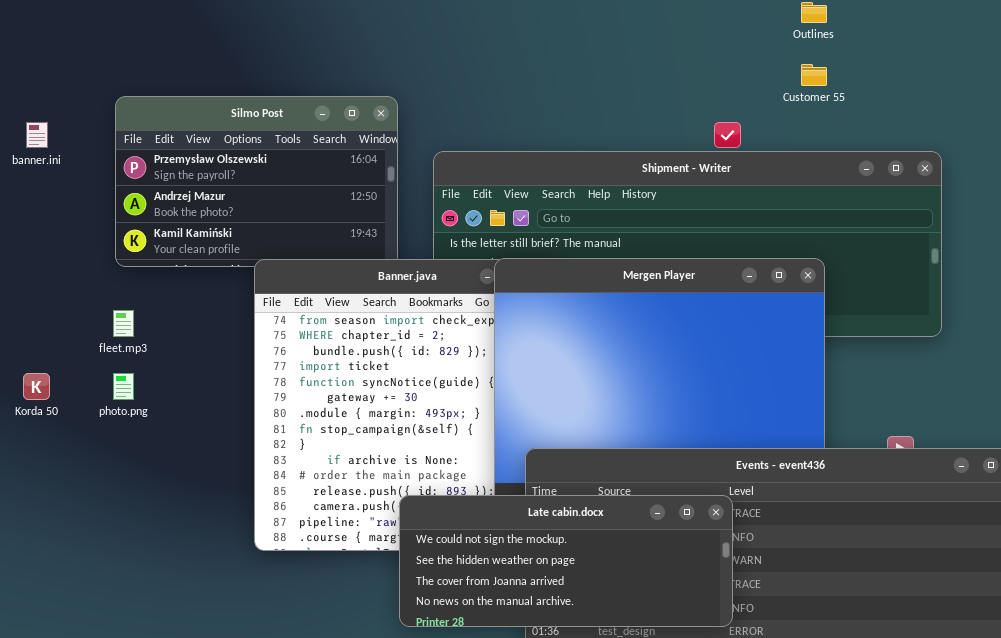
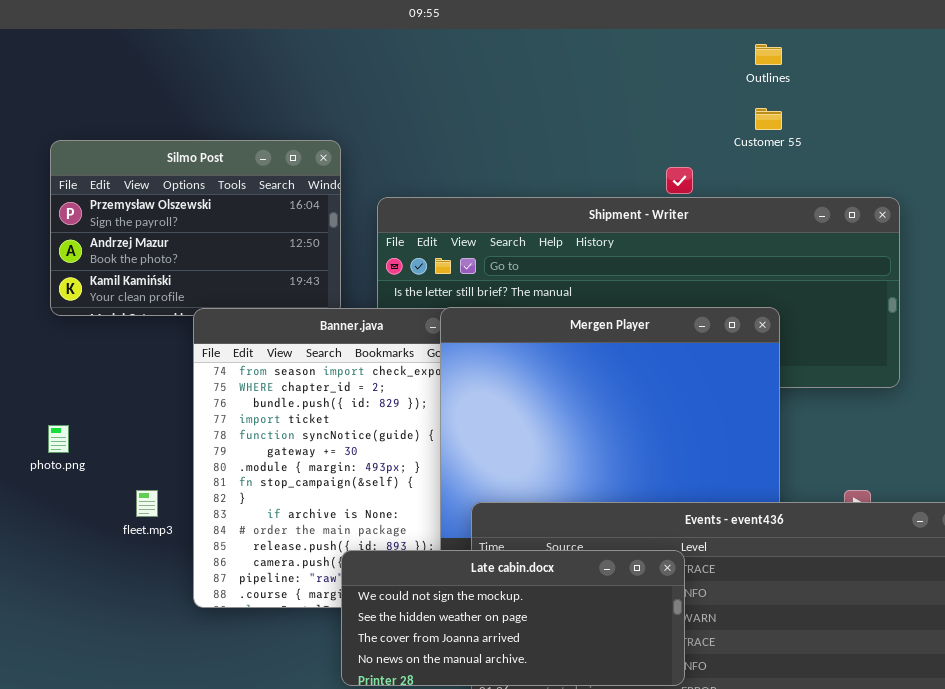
fleet.mp3: [113,310,134,337] -> [136,490,158,517], moved

